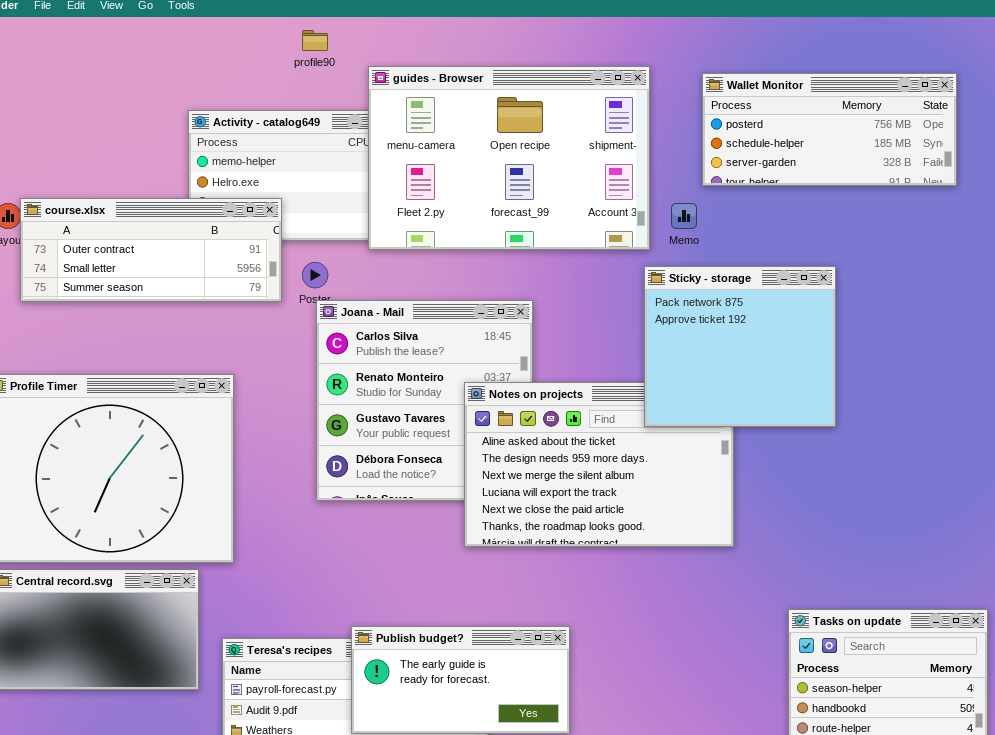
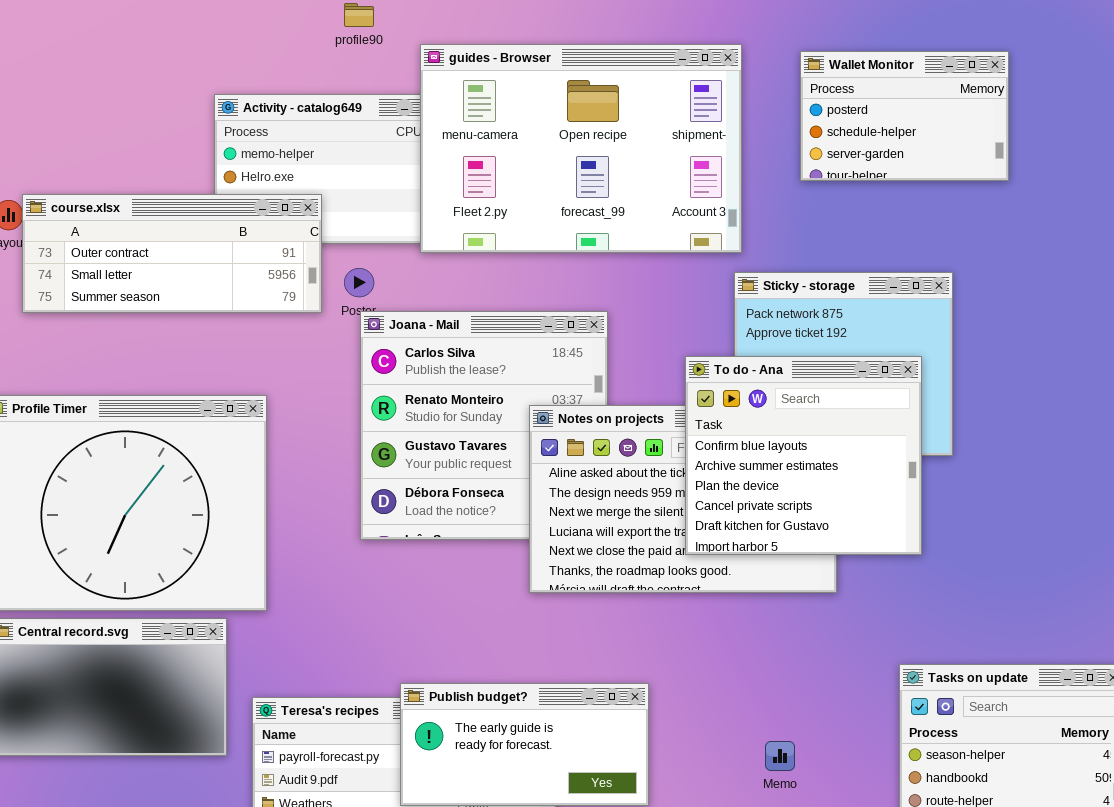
Wallet Monitor: [702,73,957,186] -> [800,51,1009,181], resized
Memo: [671,203,697,229] -> [765,741,795,771], moved
To do - Ana: none -> [685,356,922,555], opened

